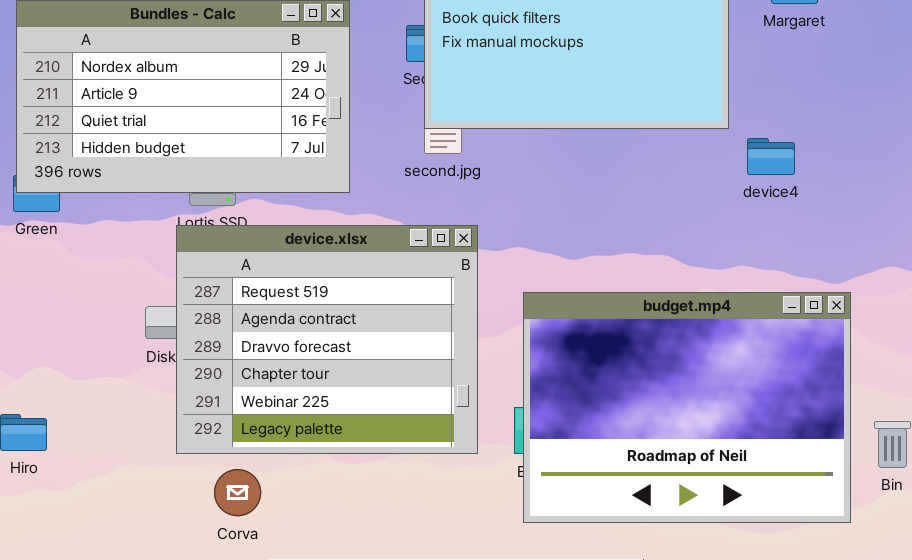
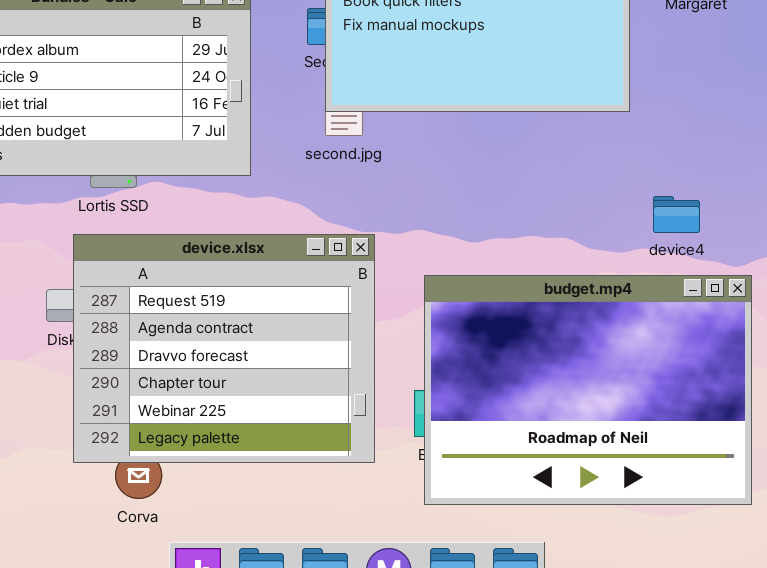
device4: [747,138,795,175] -> [653,196,700,233], moved
device.xlsx: [176,225,478,454] -> [73,234,375,463], moved

